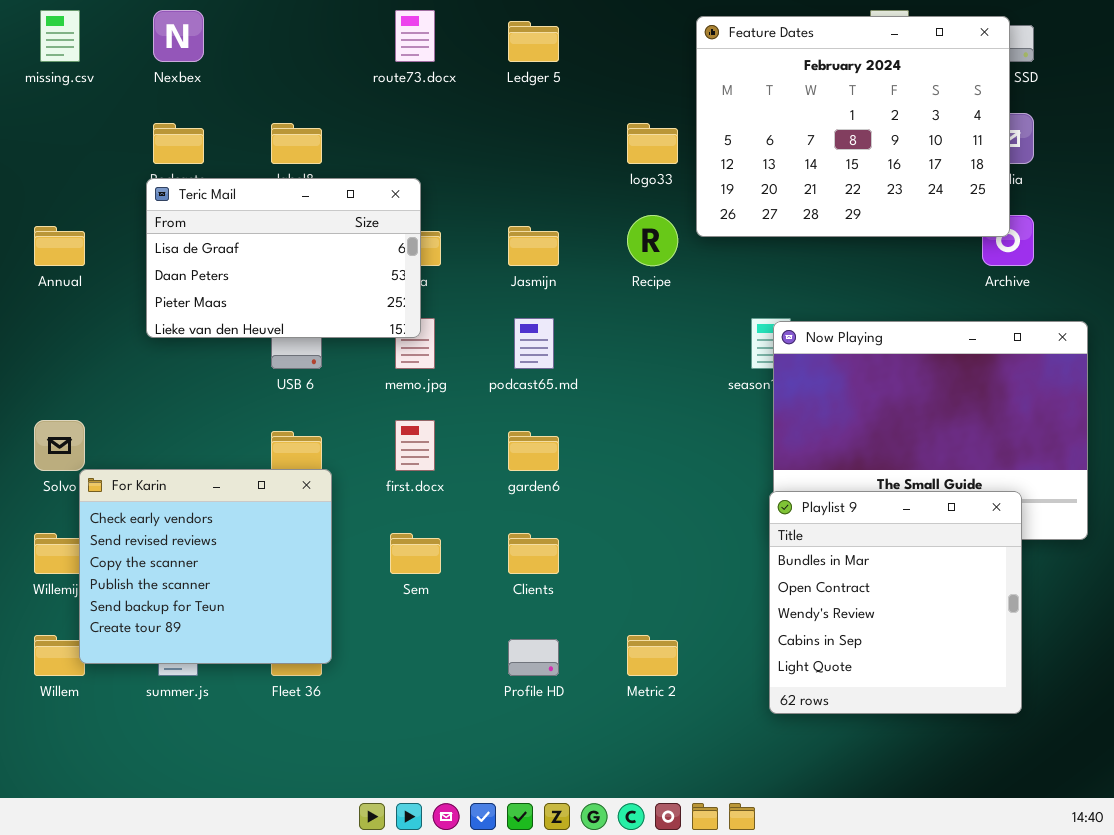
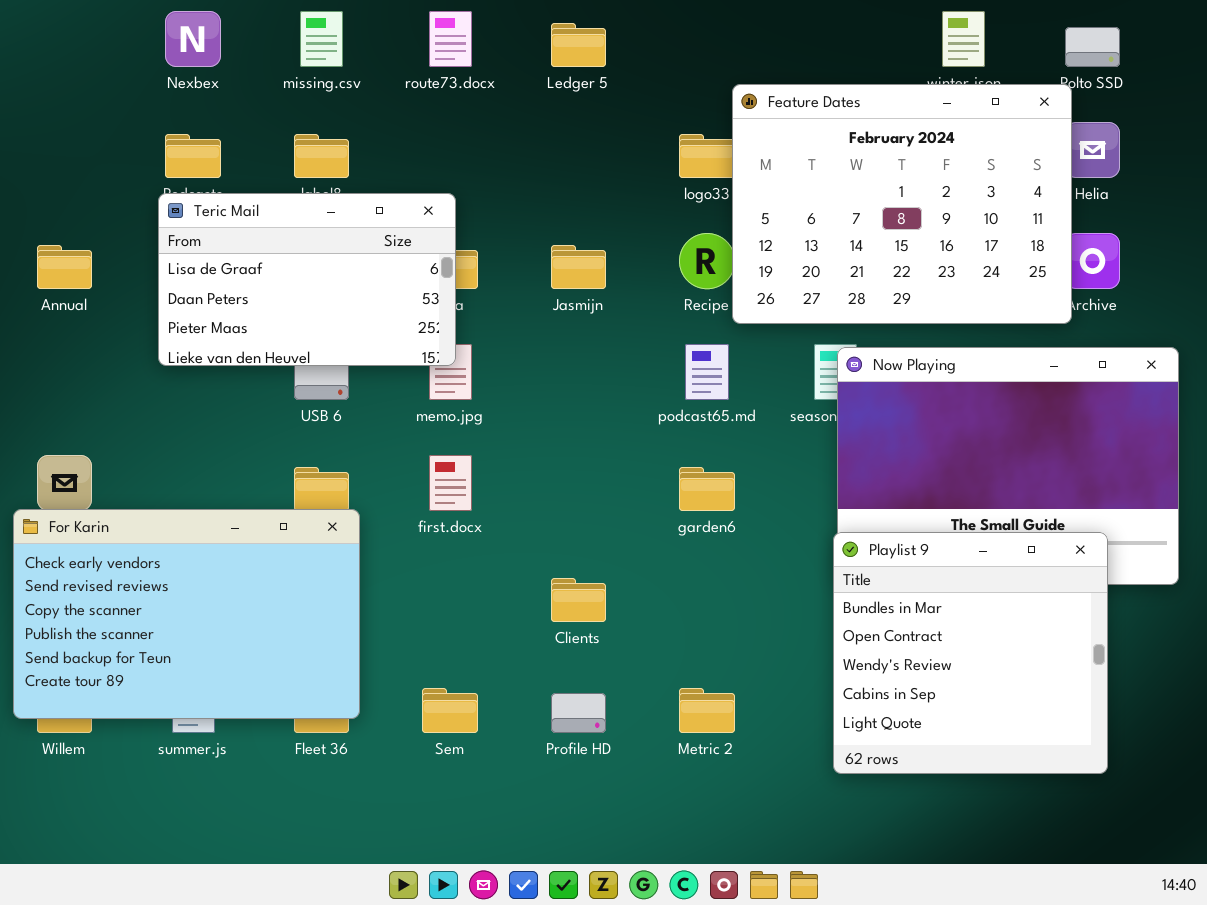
missing.csv: [40,10,80,62] -> [300,11,343,67], moved
Feature Dates: [696,16,1010,237] -> [732,84,1072,324], moved
podcast65.md: [514,318,554,369] -> [685,344,729,400], moved
garden6: [508,431,559,471] -> [679,467,735,511], moved
For Karin: [79,469,332,664] -> [13,509,360,719], resized
Sem: [390,533,441,574] -> [422,688,478,733], moved

